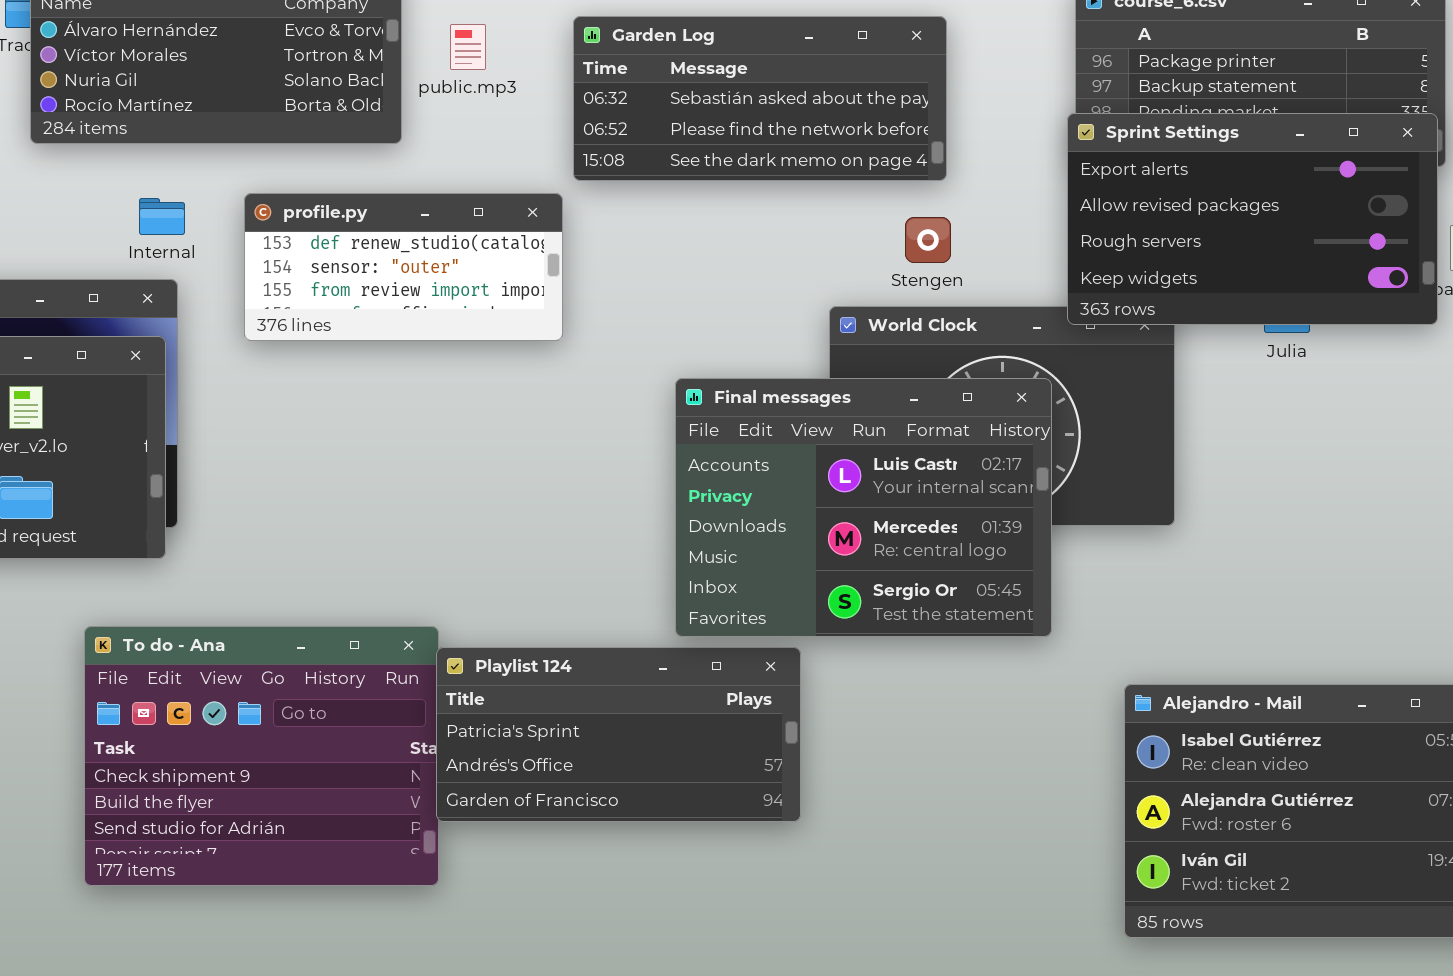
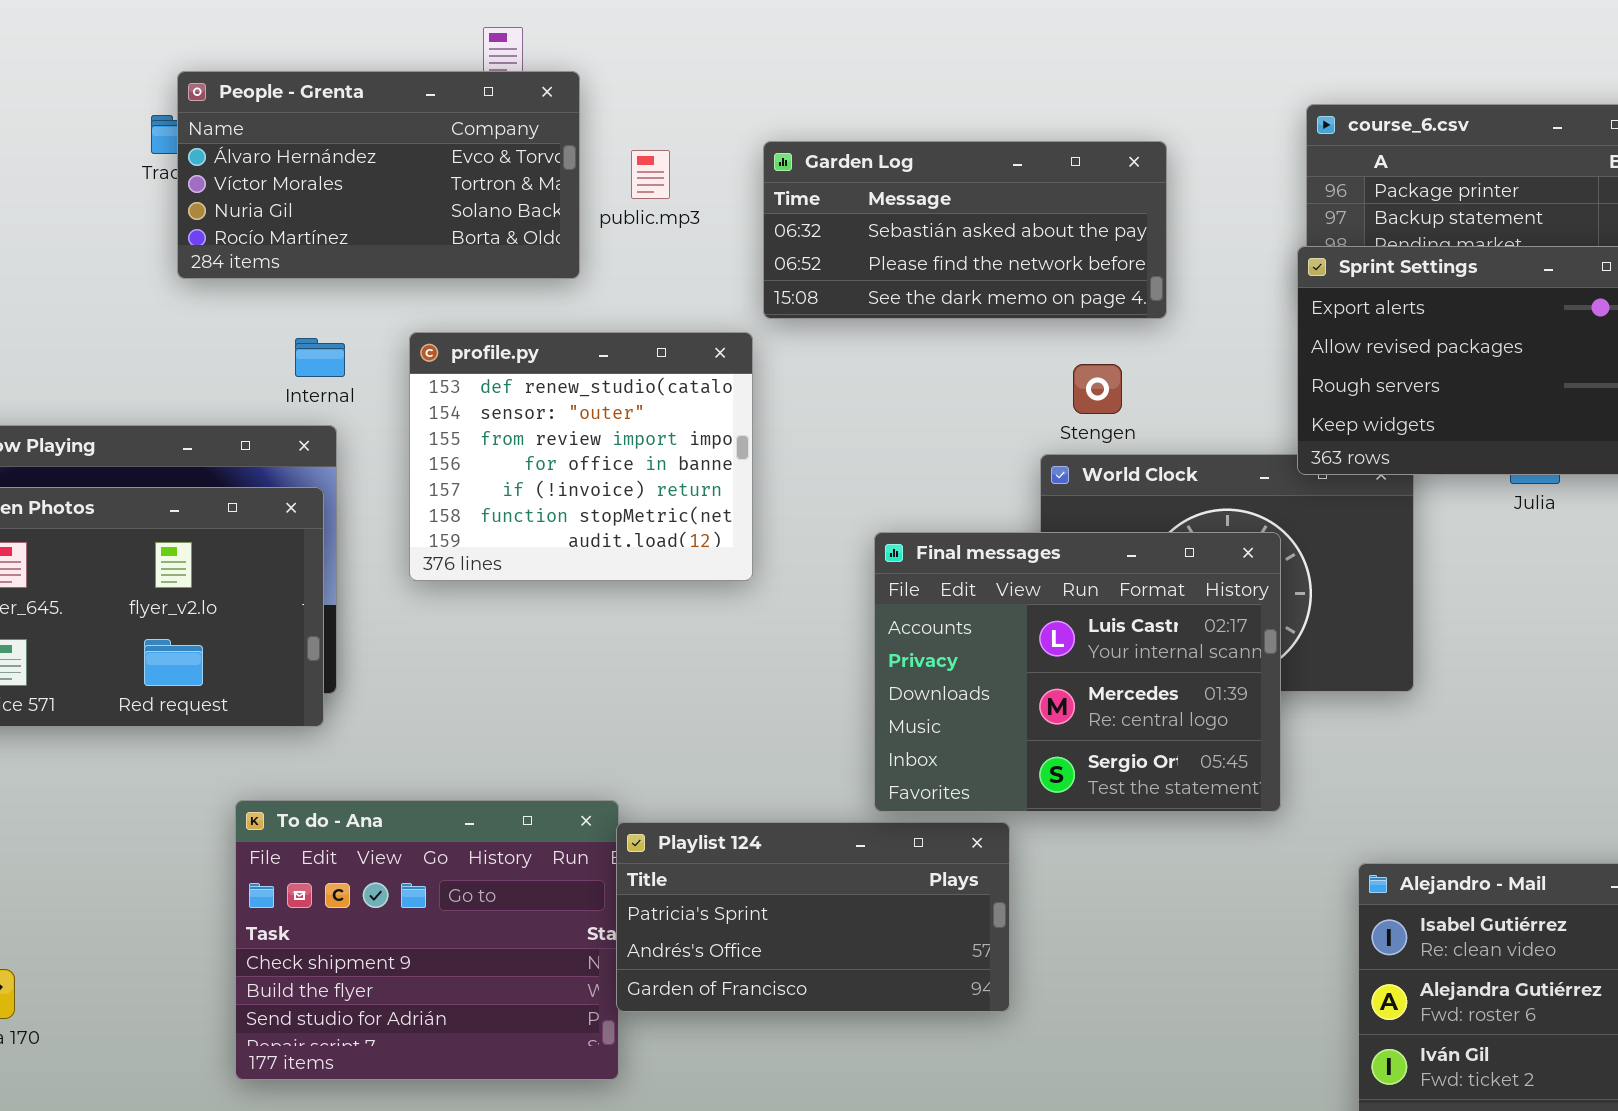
profile.py: [244,193,563,341] -> [409,332,753,581], resized
Stengen: [905,217,951,263] -> [1073,364,1122,414], moved

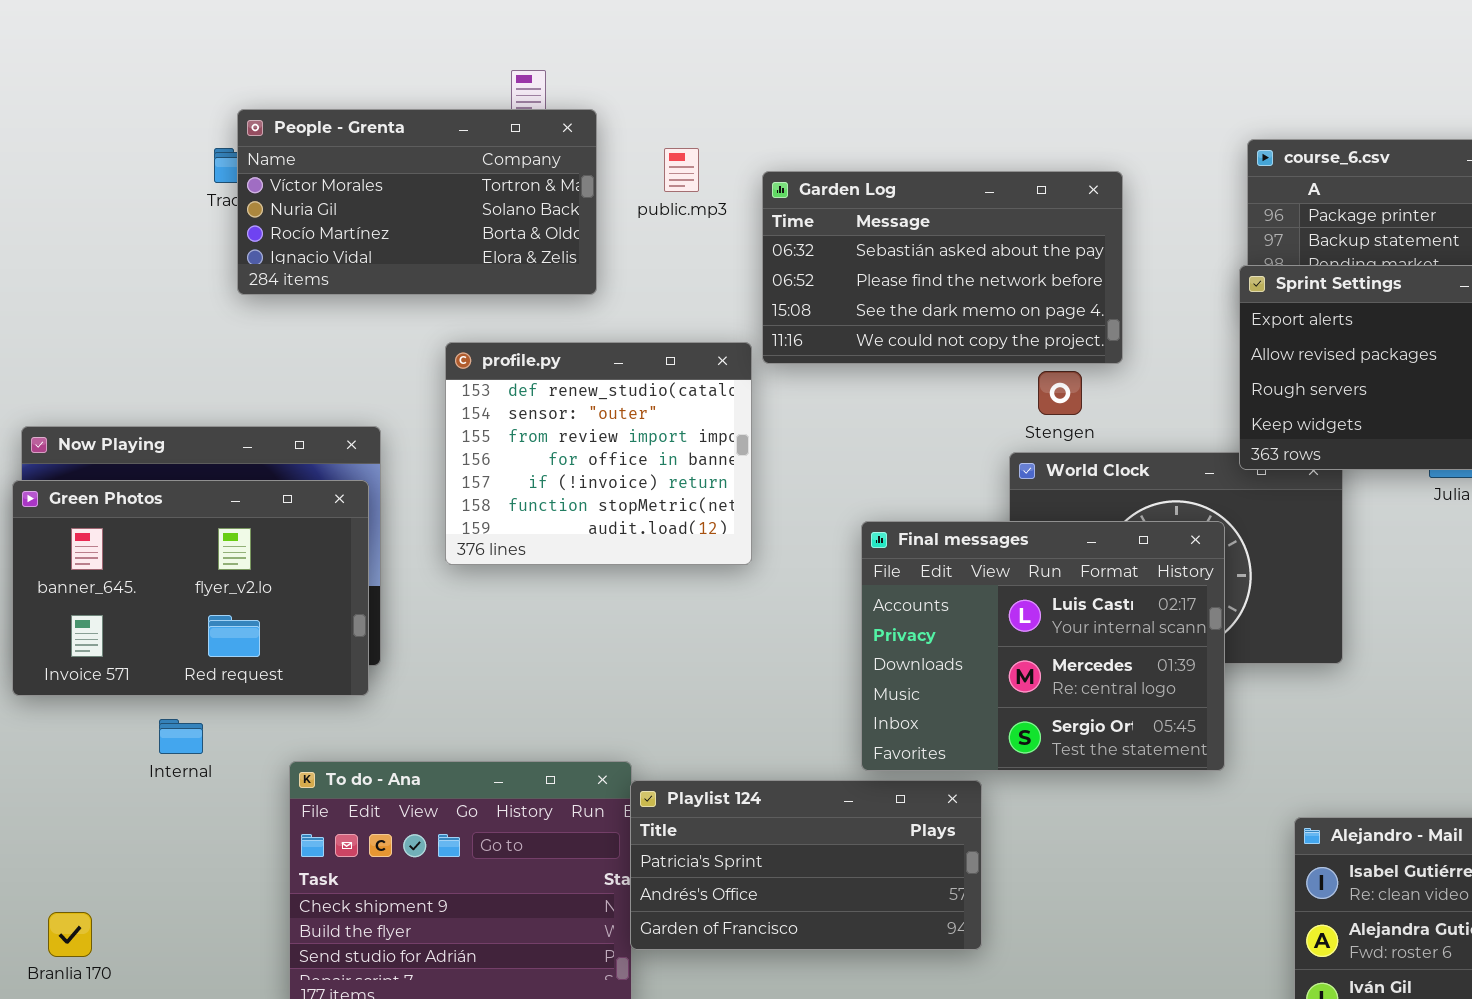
People - Grenta: [177,71,580,279] -> [237,109,597,295], scrolled down 1 row
Garden Log: [763,141,1167,319] -> [762,171,1123,364], resized
public.mp3: [631,150,670,199] -> [664,148,699,192], moved
Internal: [295,338,345,377] -> [159,719,203,754], moved

